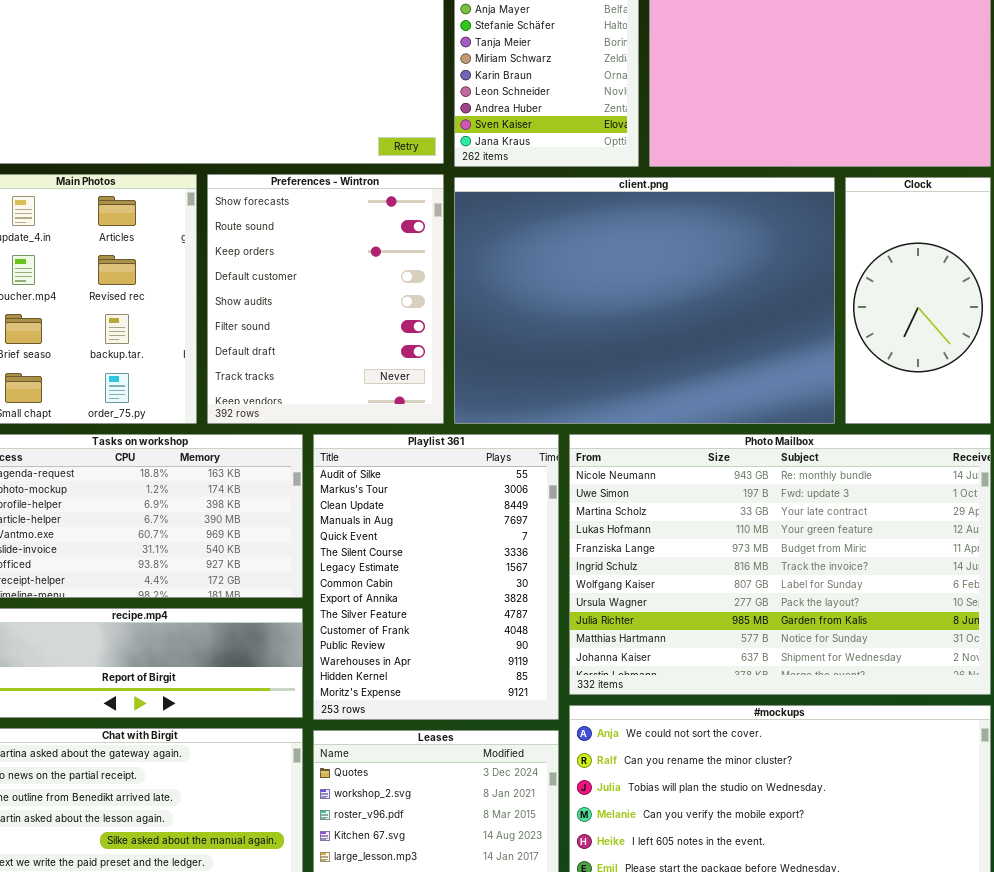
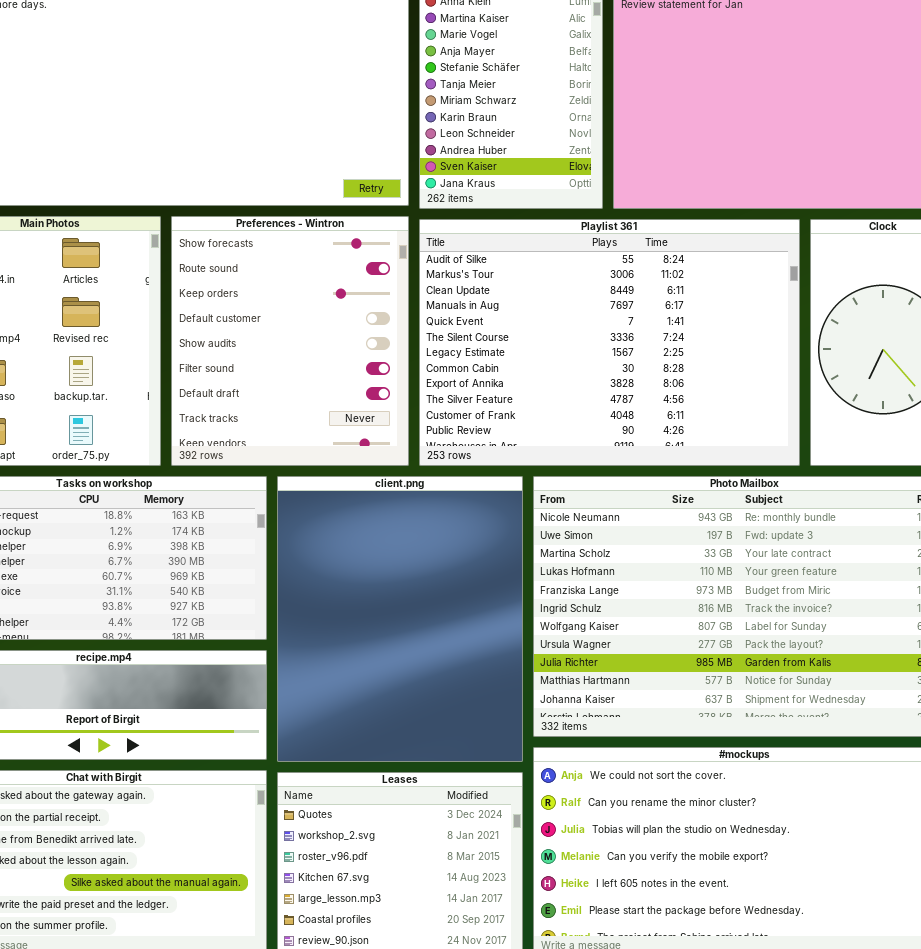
client.png: [454,177,835,424] -> [277,476,523,762], moved, resized
Playlist 361: [313,434,559,720] -> [419,219,800,466], moved, resized

